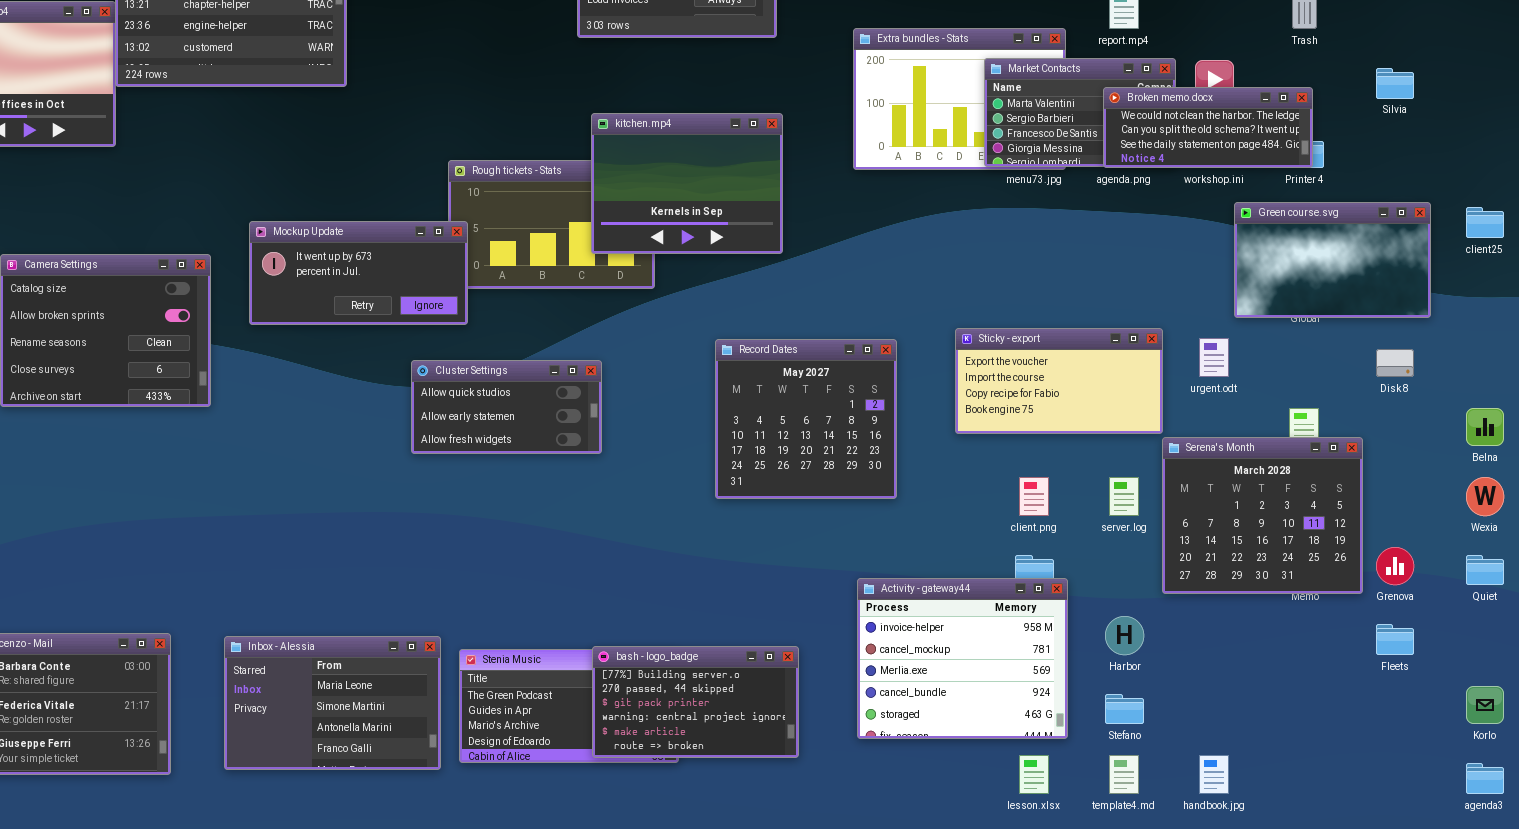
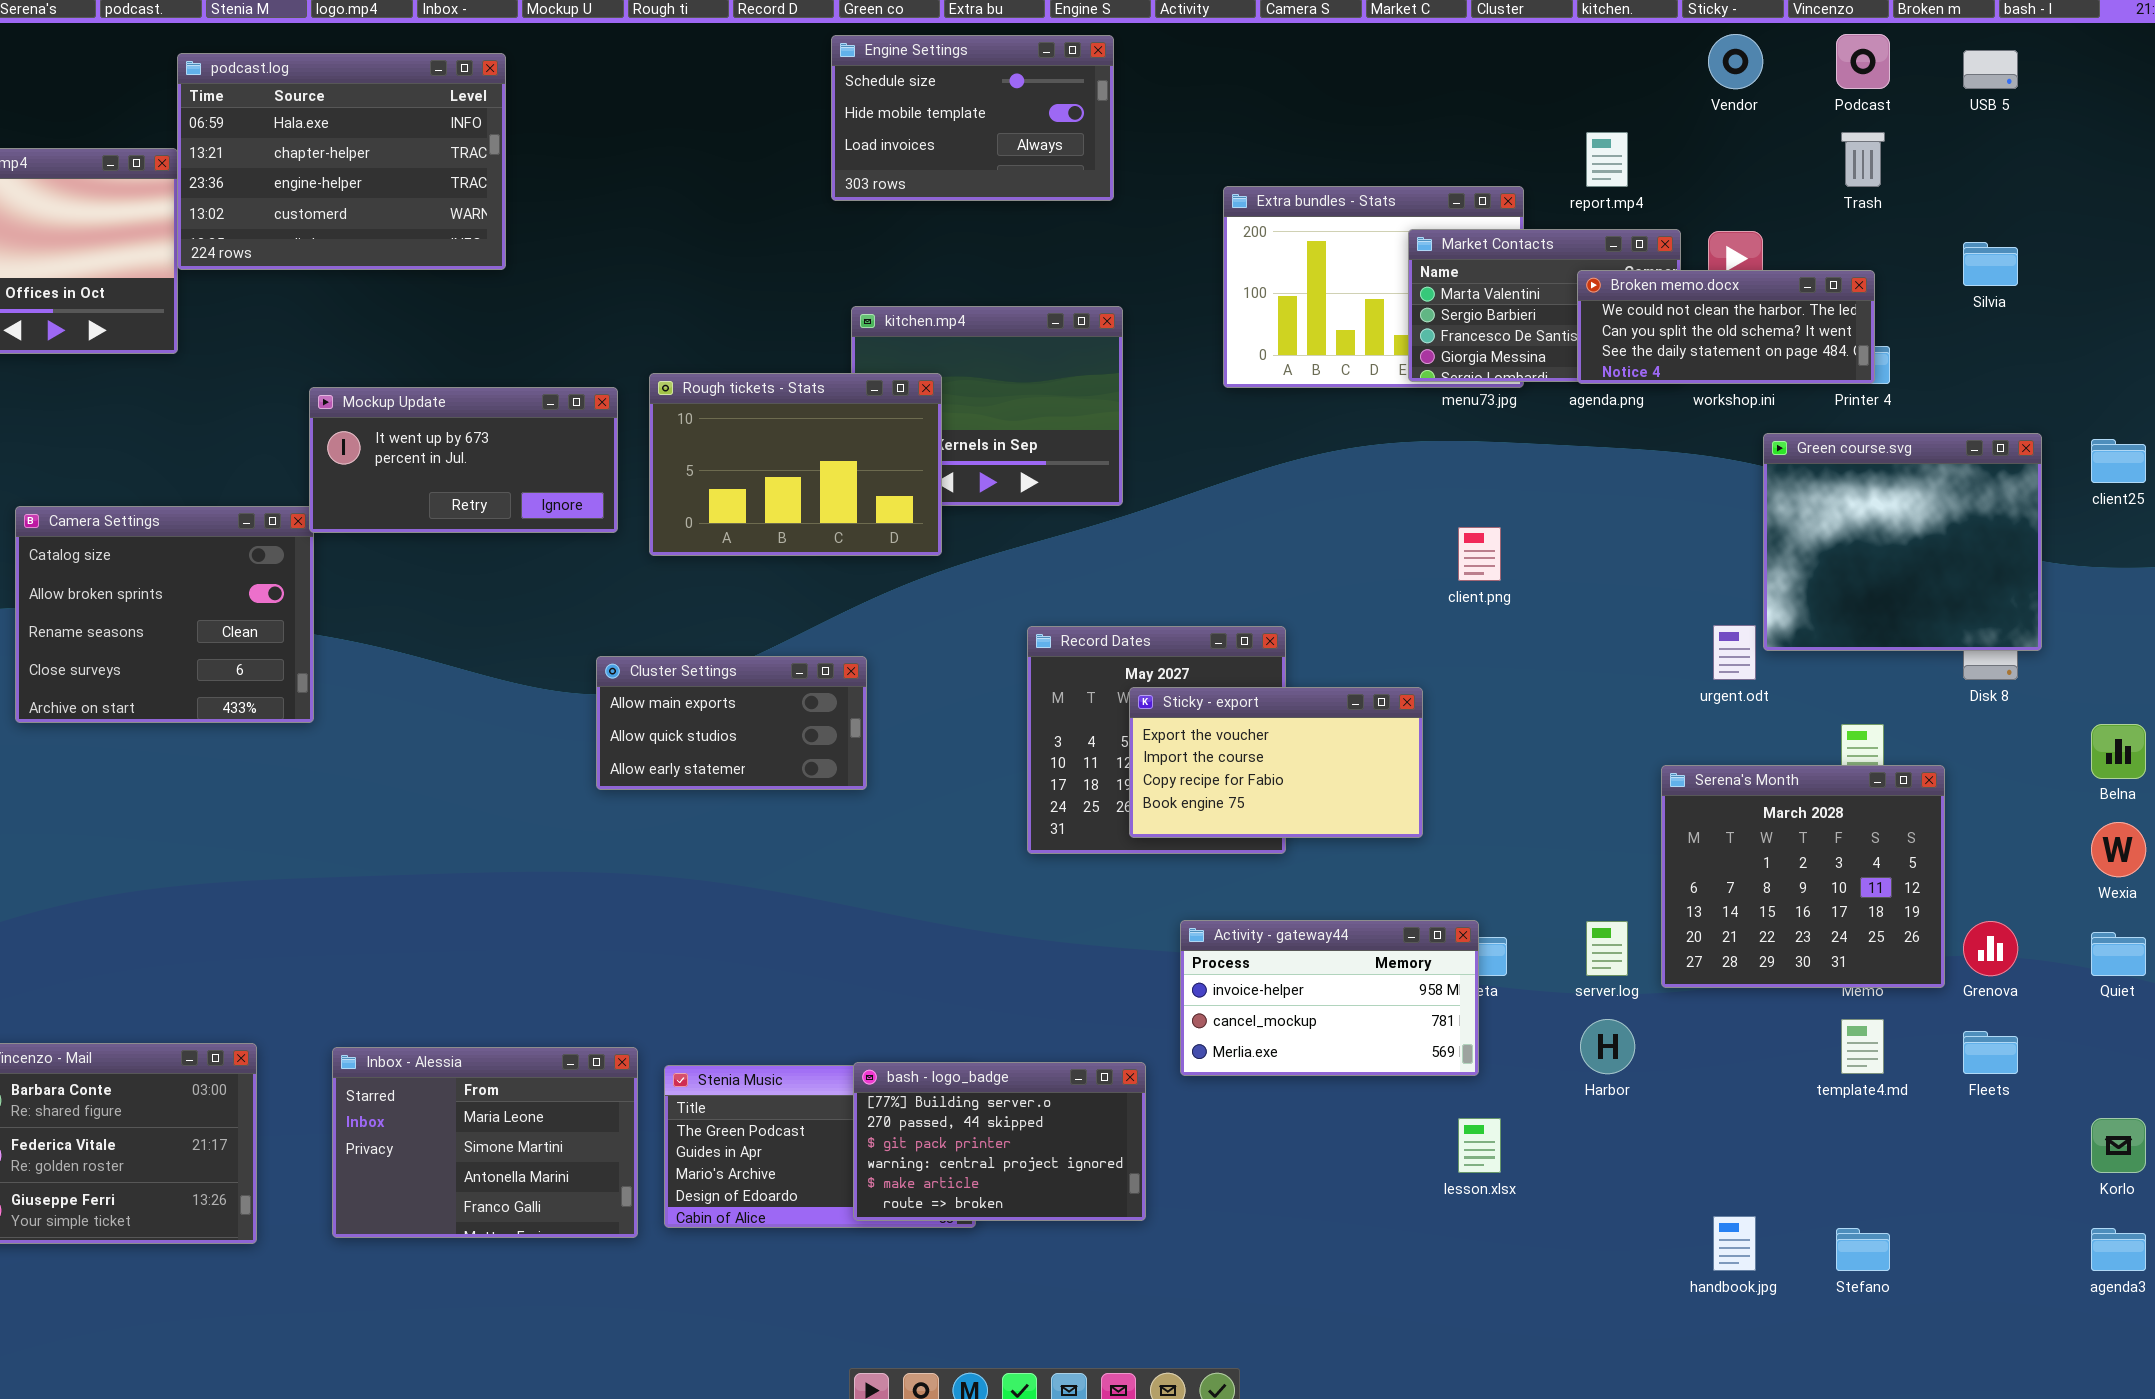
Rough tickets - Stats: [448,160,655,289] -> [649,373,942,556], raised
Green course.svg: [1234,202,1431,318] -> [1763,433,2042,651], resized
Mockup Update: [249,221,468,325] -> [309,387,618,533], moved
Sticky - export: [955,328,1163,434] -> [1129,687,1423,838], moved
Cluster Settings: [411,360,602,454] -> [596,656,867,790], scrolled up 1 row
client.png: [1019,477,1049,516] -> [1458,527,1501,581], moved
server.log: [1109,477,1139,516] -> [1586,921,1628,976], moved
Activity - gateway44: [857,578,1068,739] -> [1180,920,1479,1076], moved, resized
Stefano: [1105,694,1144,724] -> [1836,1228,1890,1271], moved
lesson.xlsx: [1019,755,1049,794] -> [1458,1118,1501,1173], moved
template4.md: [1109,755,1139,794] -> [1841,1019,1884,1074], moved

